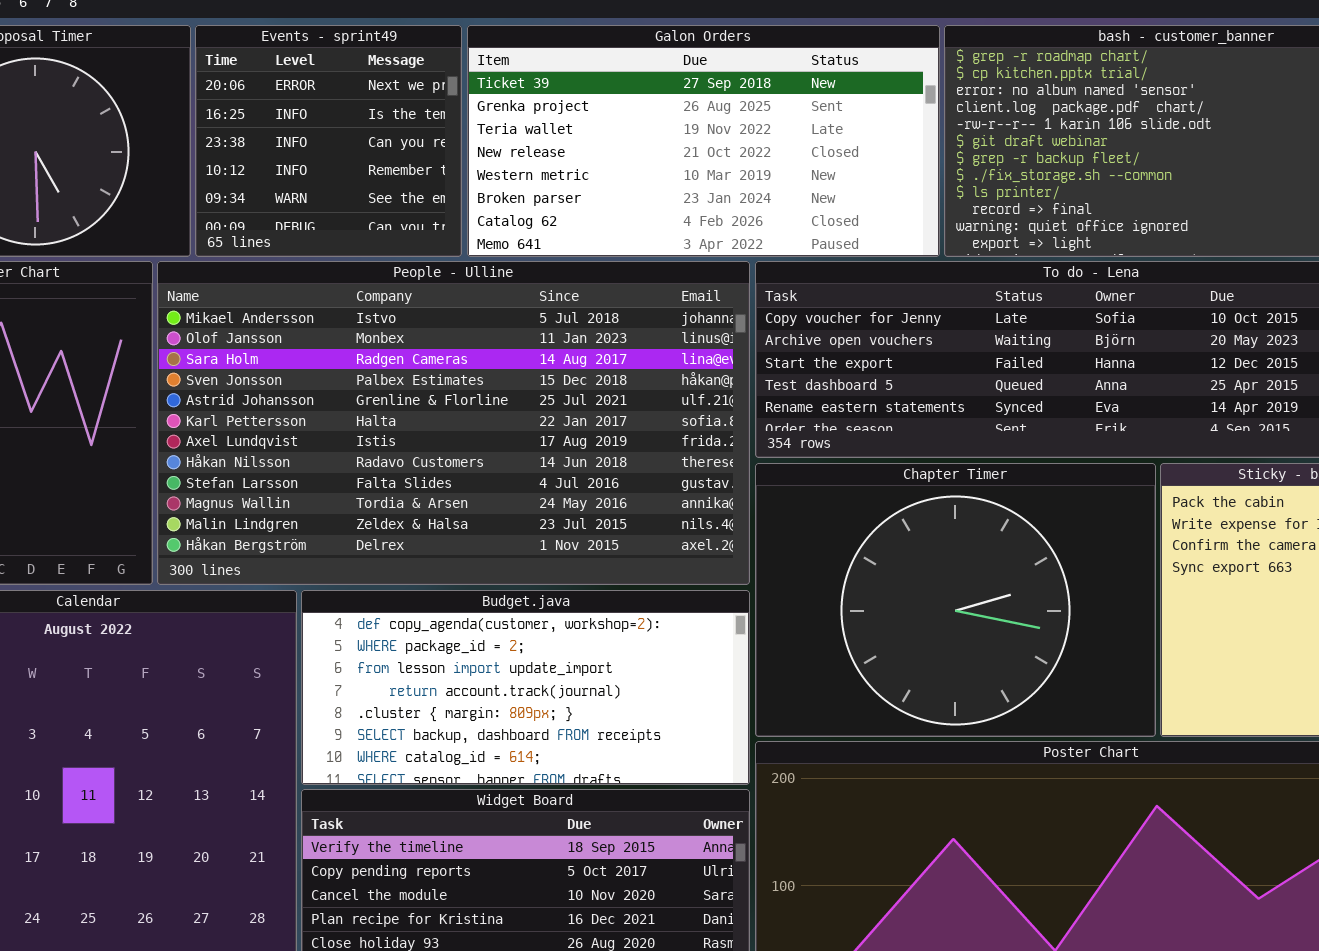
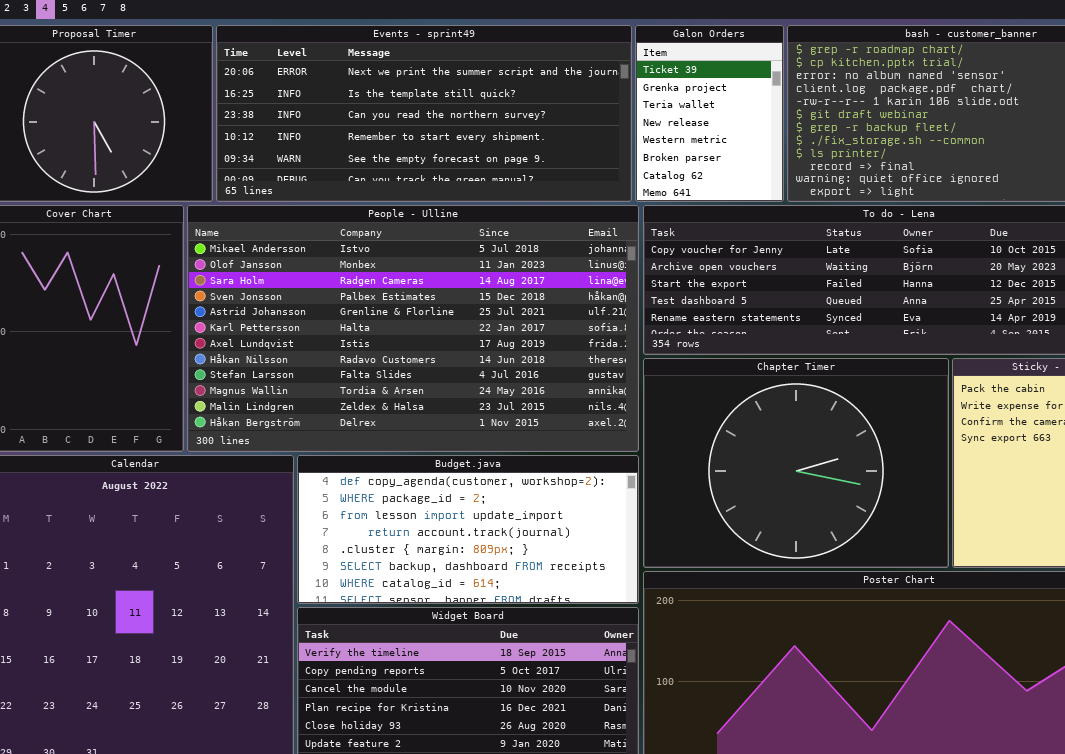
Events - sprint49: [195,25,462,257] -> [216,25,632,202], resized
Galon Orders: [467,25,940,257] -> [635,25,784,202], resized

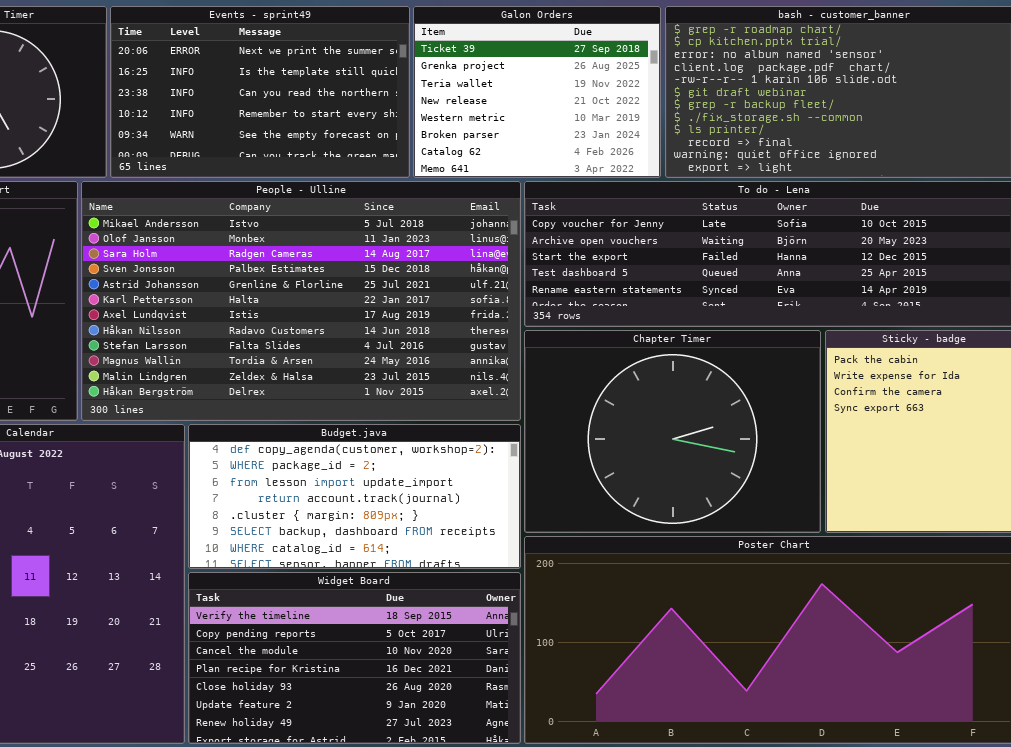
Events - sprint49: [216,25,632,202] -> [110,6,410,178], resized
Galon Orders: [635,25,784,202] -> [413,6,661,178], resized

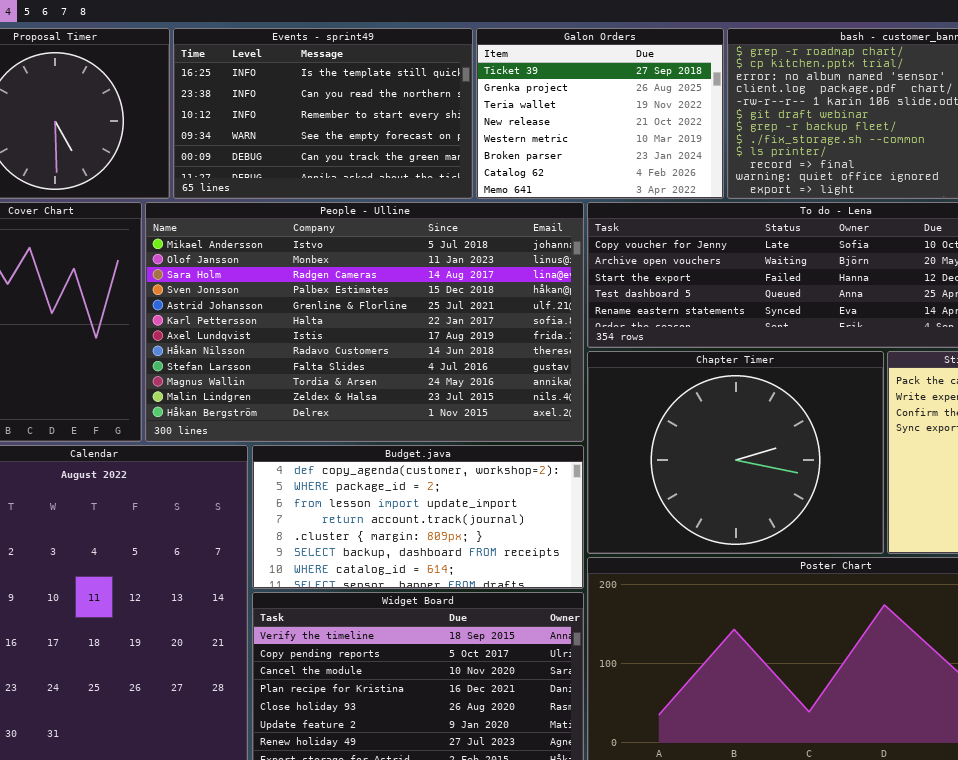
Events - sprint49: [110,6,410,178] -> [173,28,473,199], scrolled down 1 row

